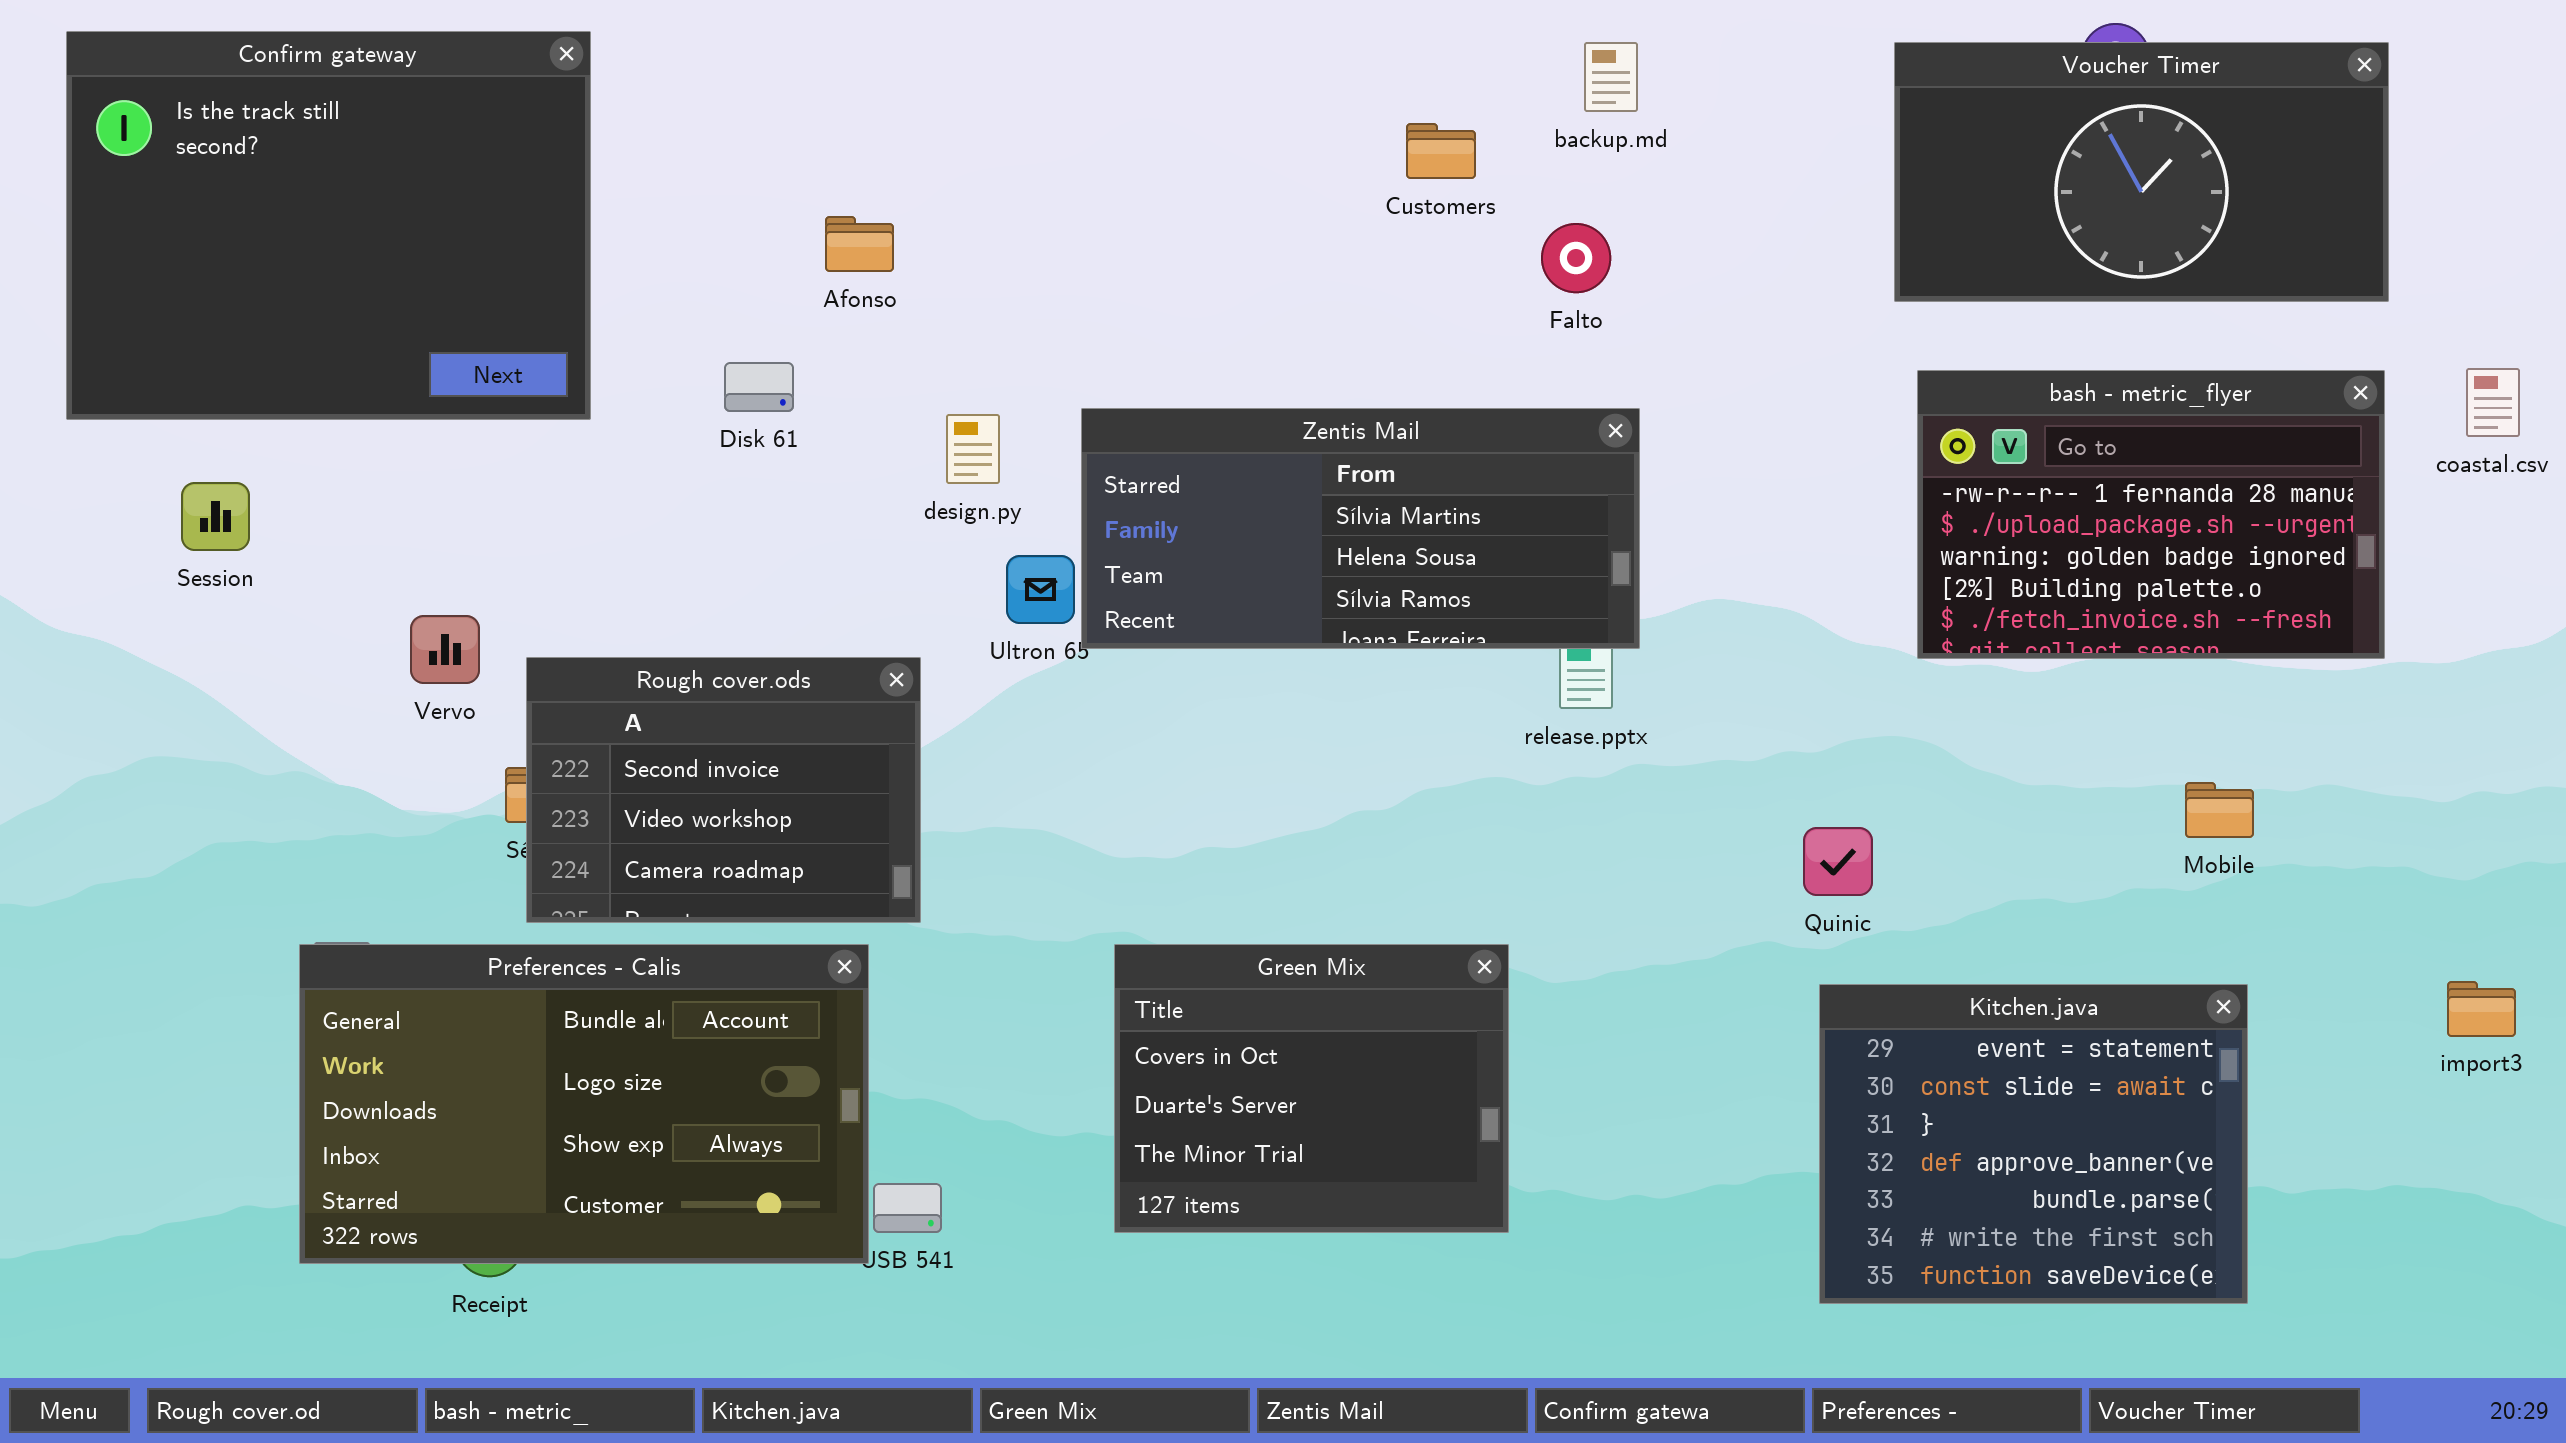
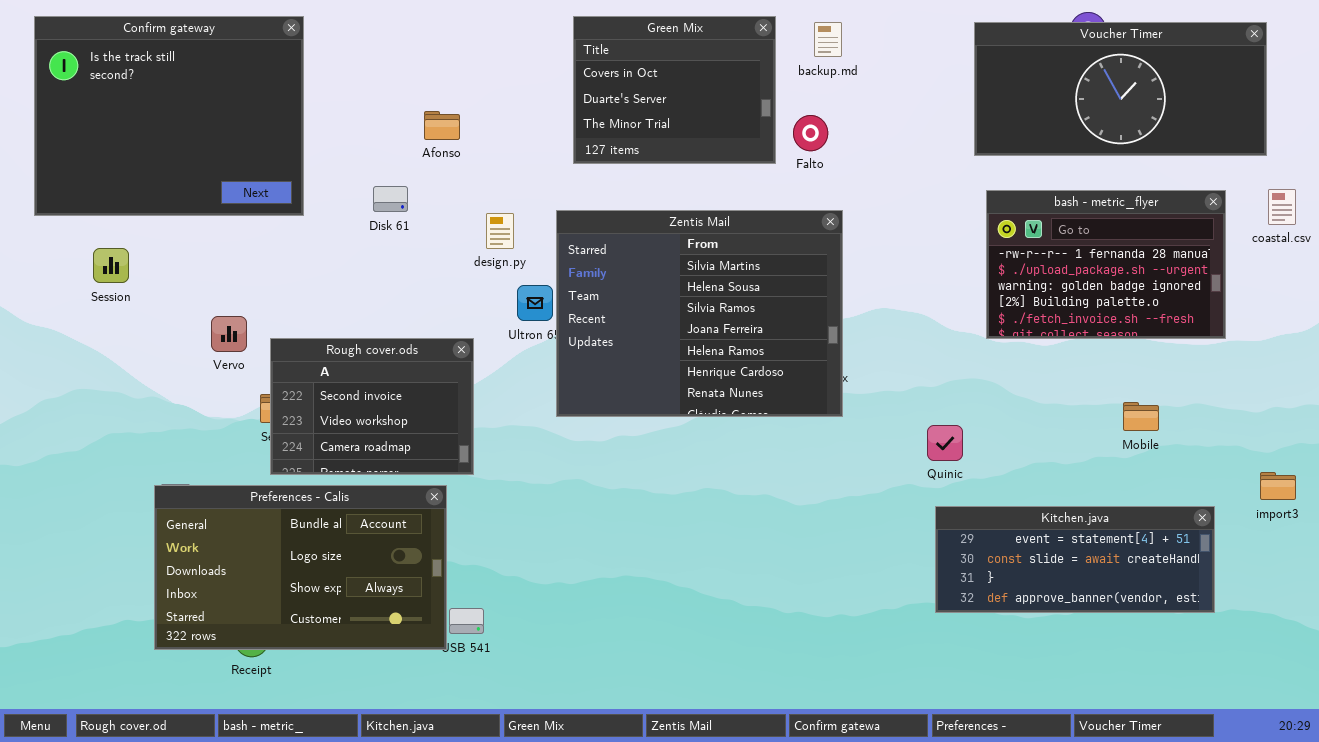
Voucher Timer: [1894,42,2389,302] -> [974,22,1267,156], resized
Zentis Mail: [1081,408,1640,649] -> [556,210,843,417], resized
Green Mix: [1114,944,1509,1233] -> [573,16,776,164], moved
import3: [2447,981,2516,1037] -> [1260,472,1296,500], moved
Kitchen.java: [1819,984,2248,1304] -> [935,506,1215,613], resized

